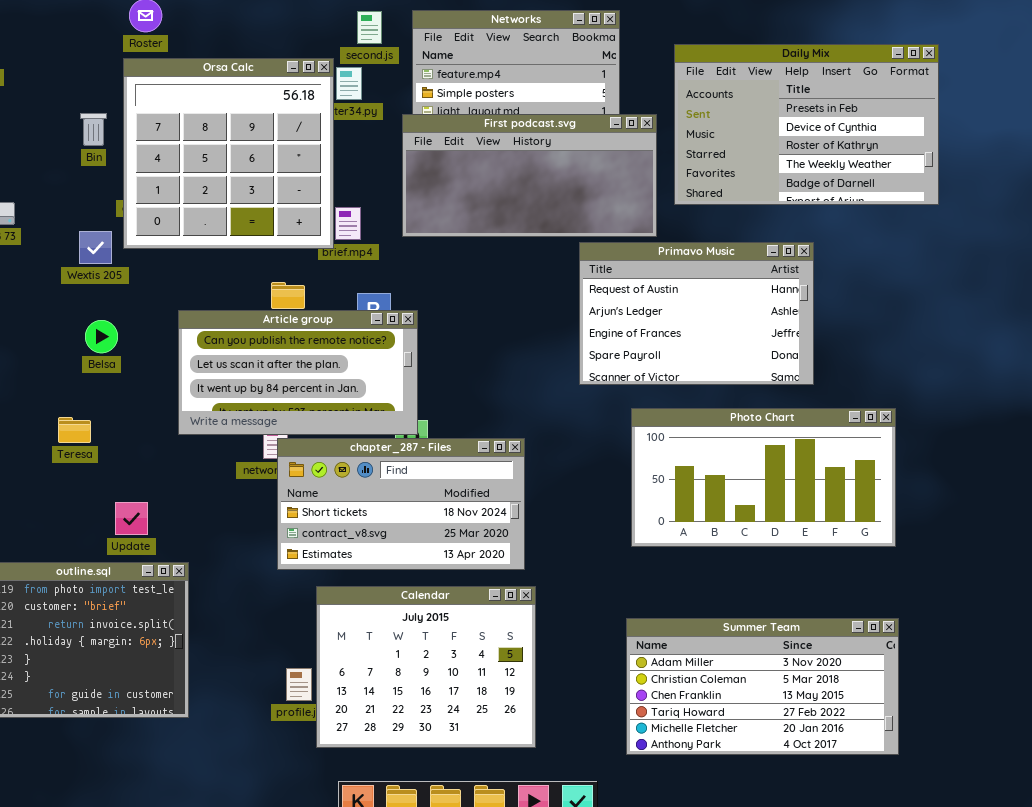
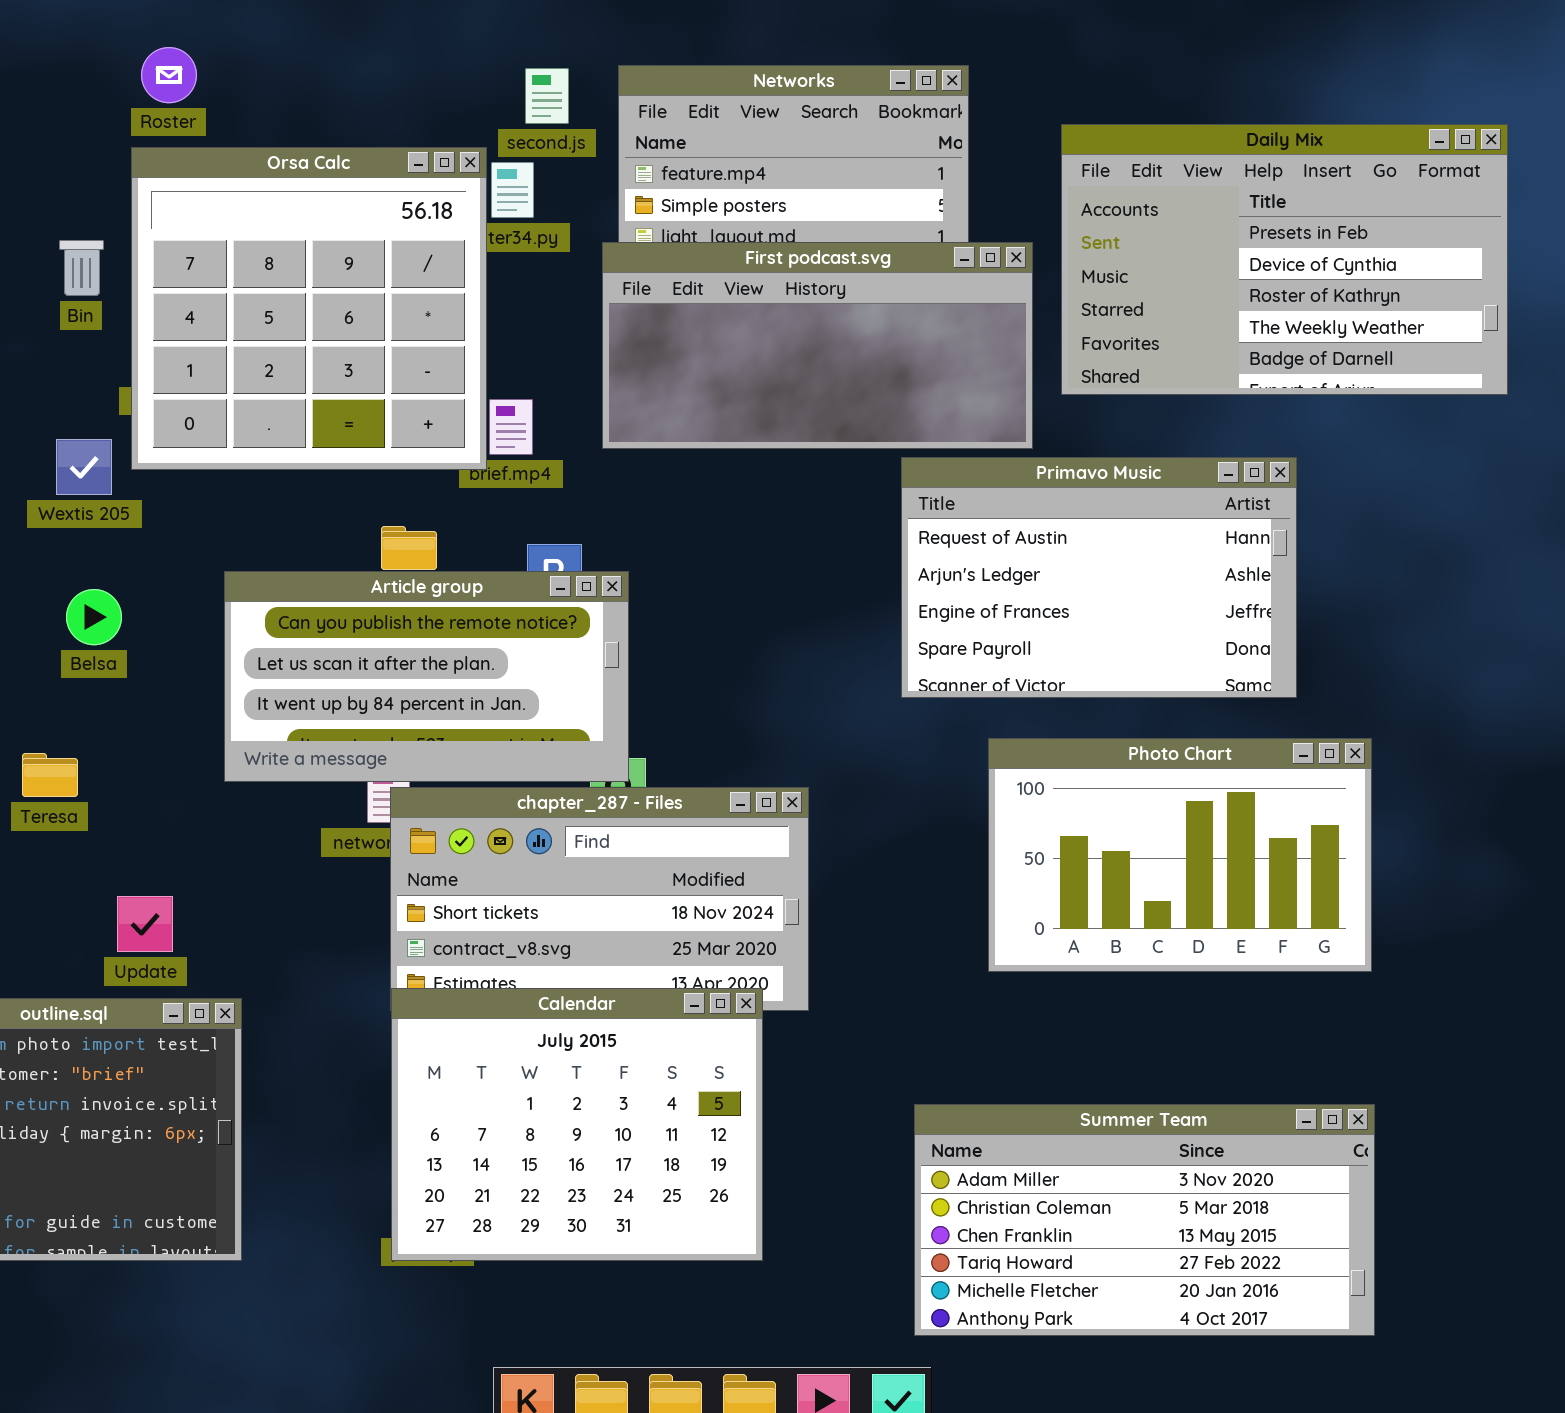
Photo Chart: [631,408,896,547] -> [988,738,1372,972], resized
Calendar: [316,586,536,748] -> [391,988,763,1261], moved
Summer Team: [626,618,899,755] -> [914,1104,1375,1336], moved

